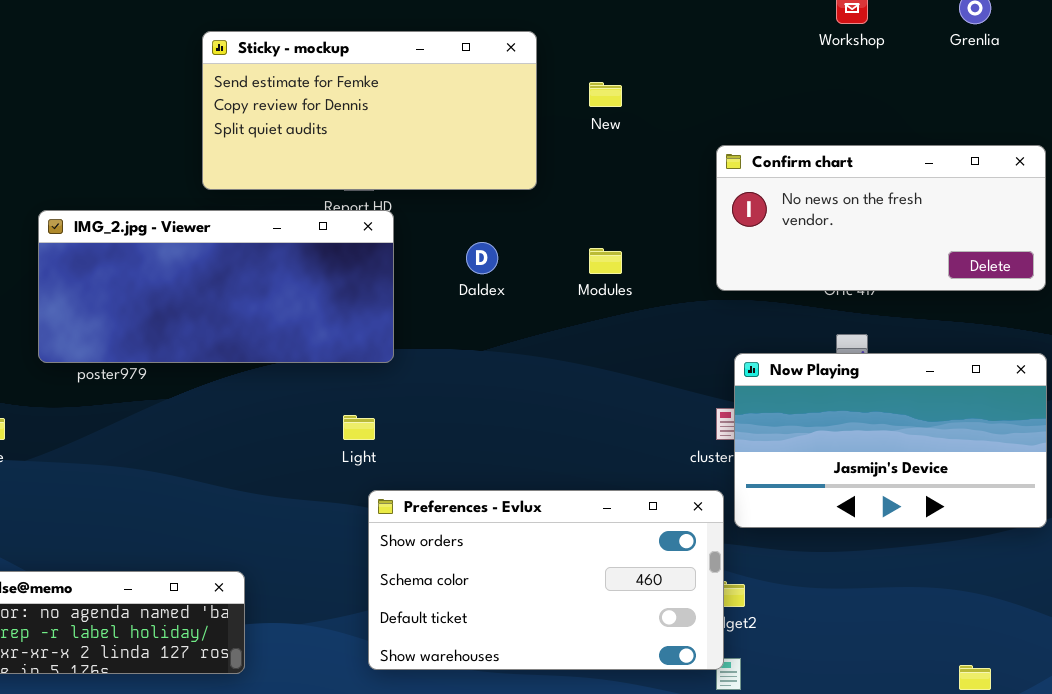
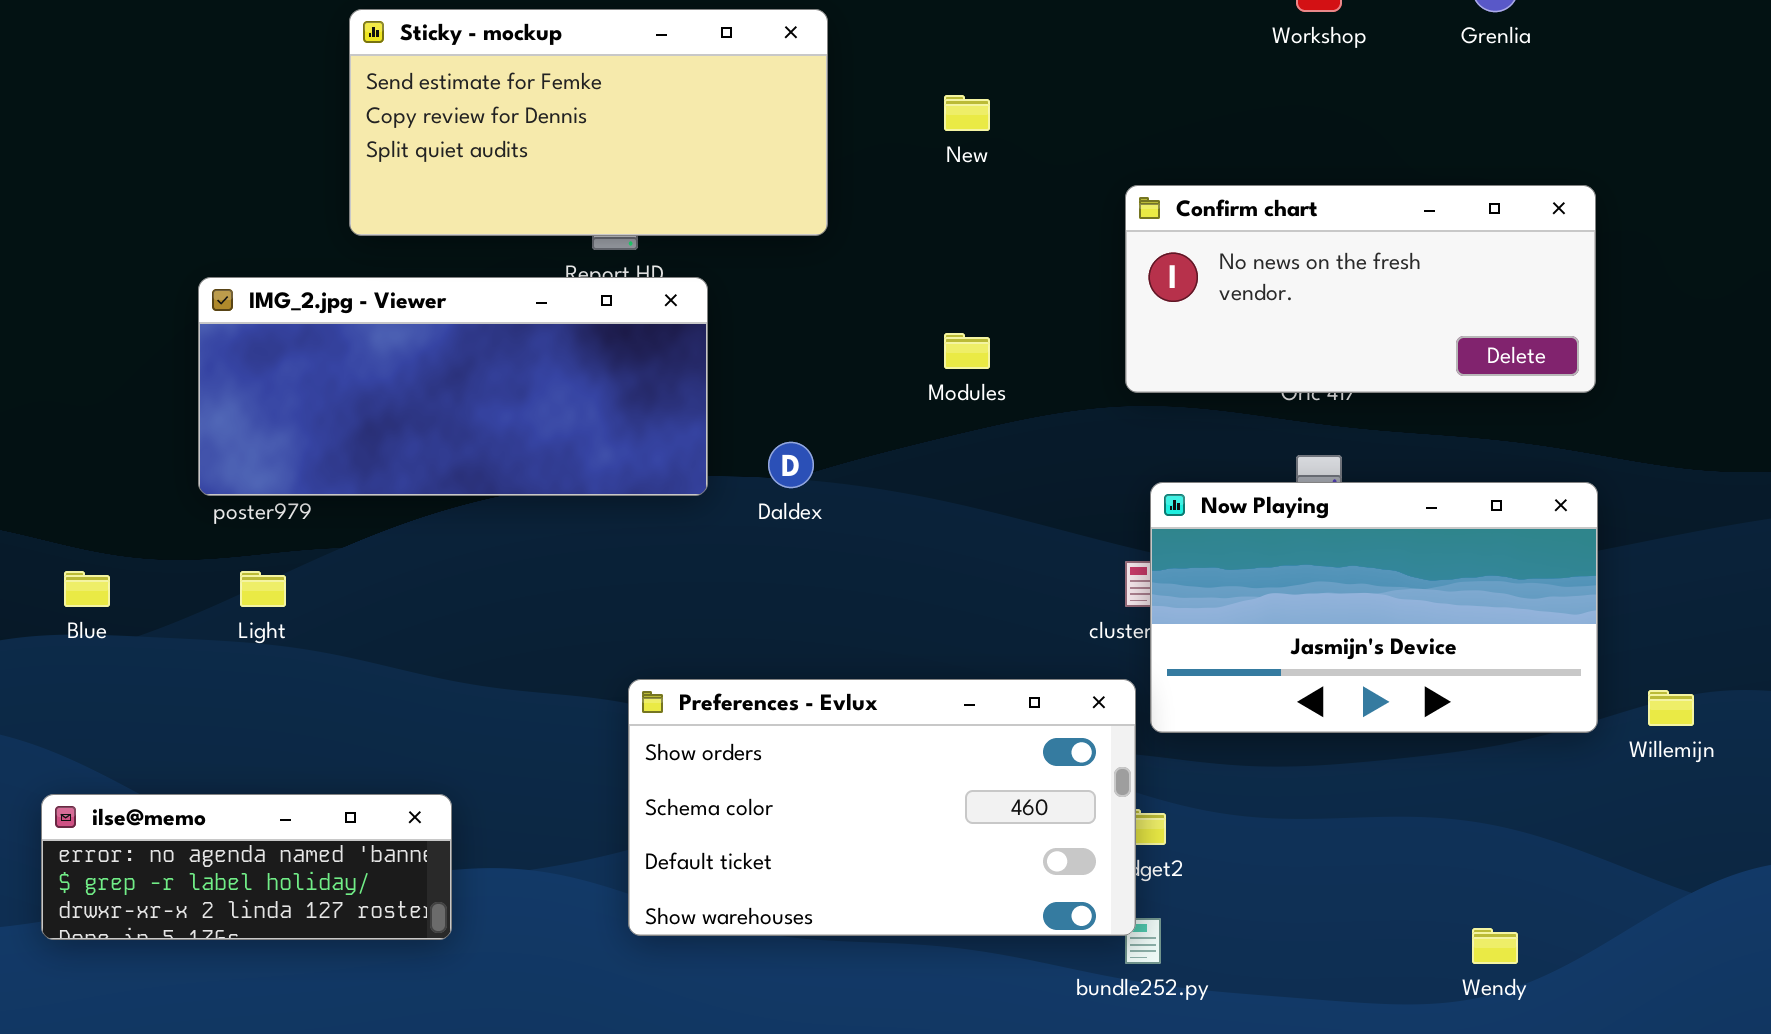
Sticky - mockup: [202,31,537,190] -> [349,9,828,236], moved
IMG_2.jpg - Viewer: [38,210,394,363] -> [198,277,708,496], moved
Daldex: [466,242,498,274] -> [768,442,814,488], moved
Light: [343,415,375,440] -> [240,571,286,607], moved

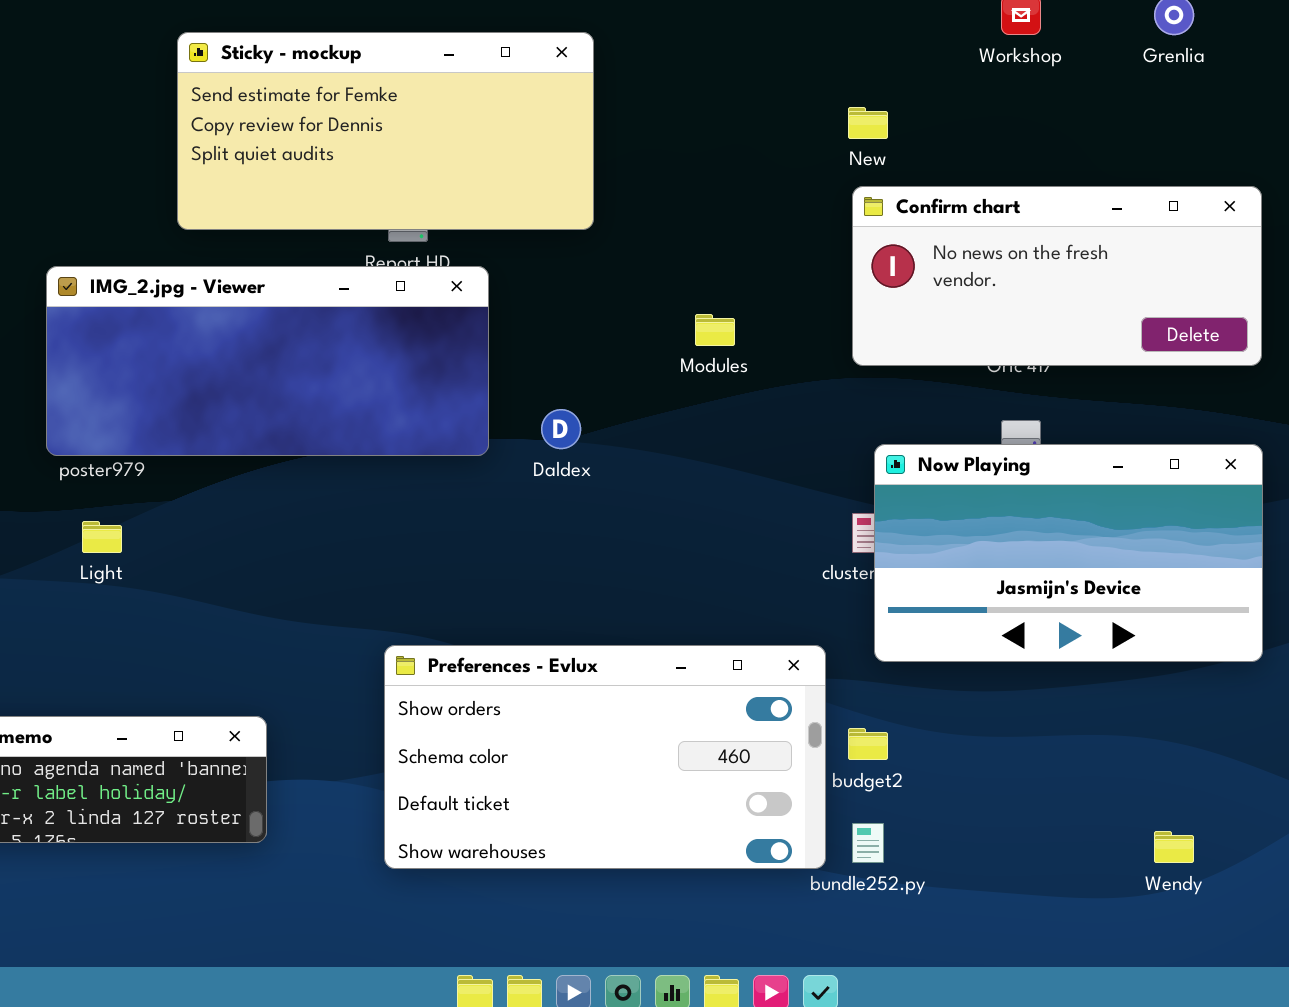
New: [944,95,990,131] -> [848,107,888,139], moved
Preferences - Evlux: [628,679,1136,936] -> [384,645,826,869], moved

